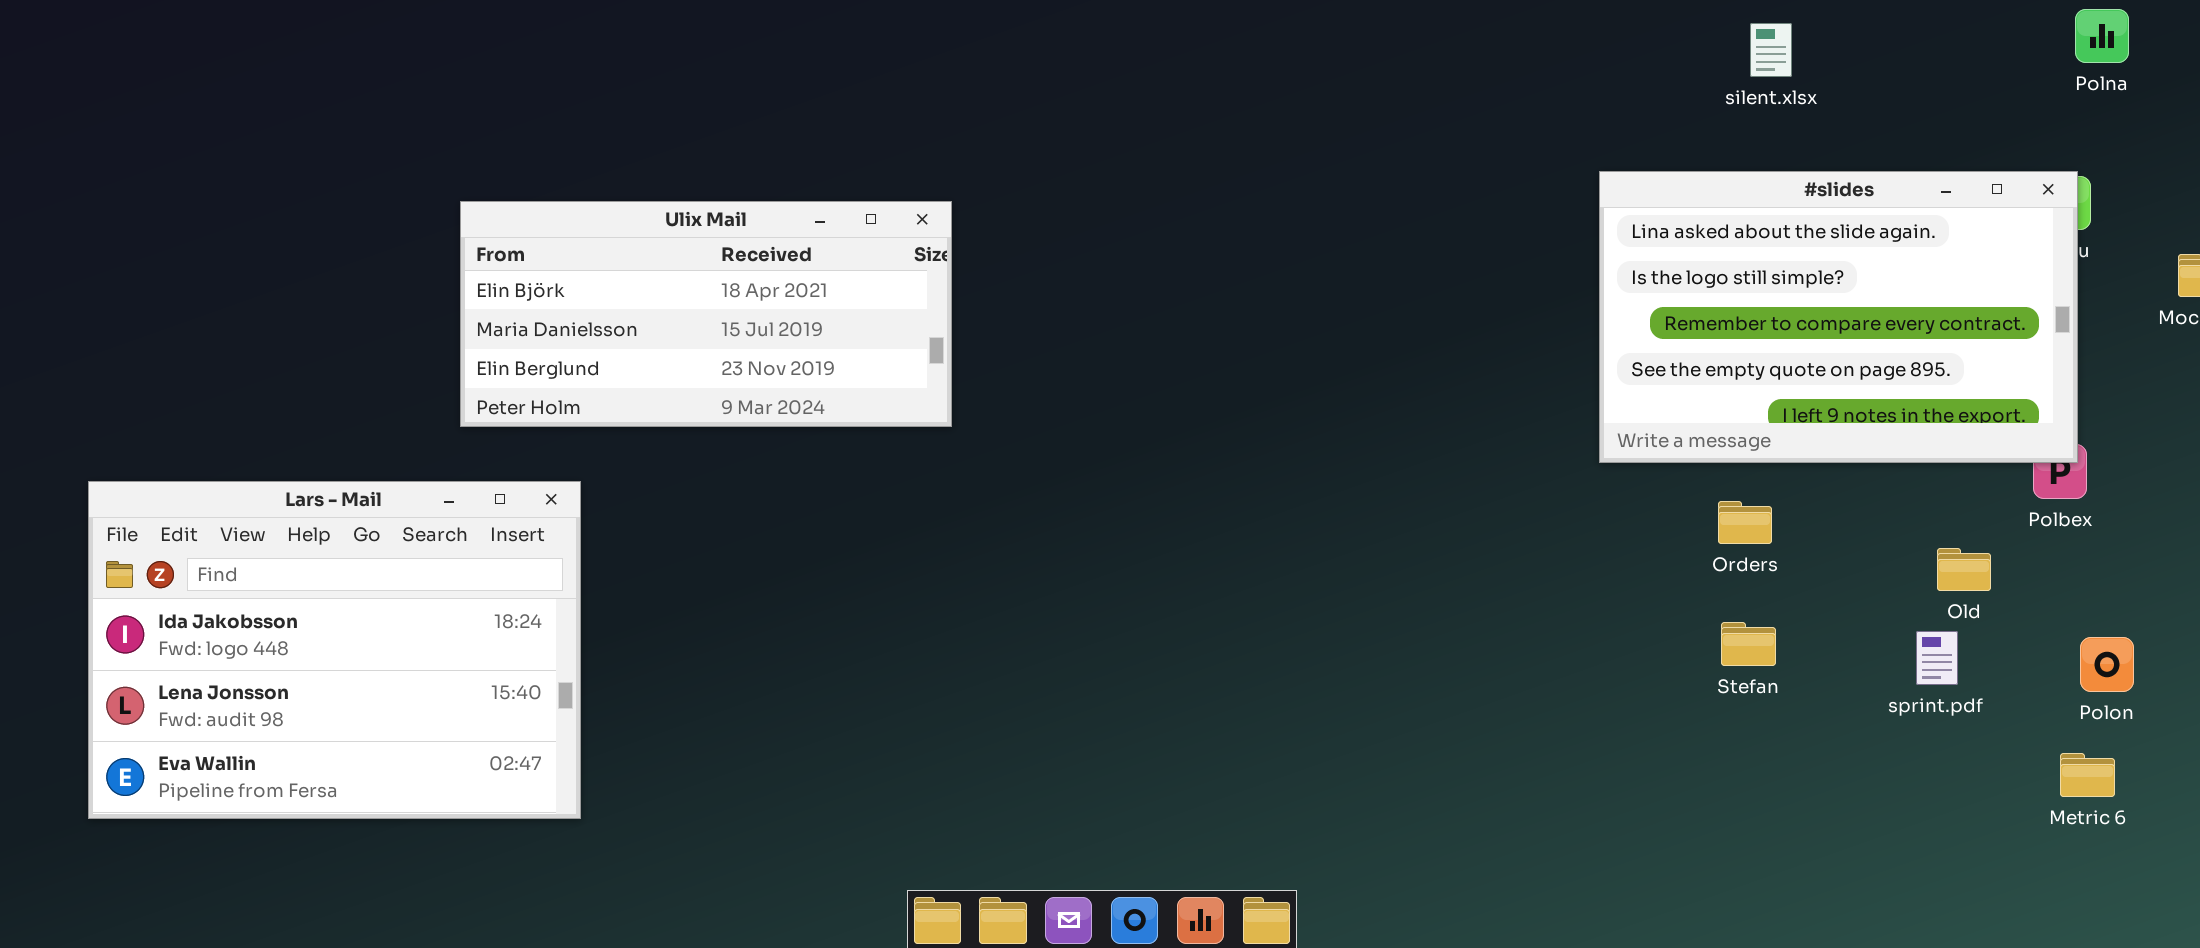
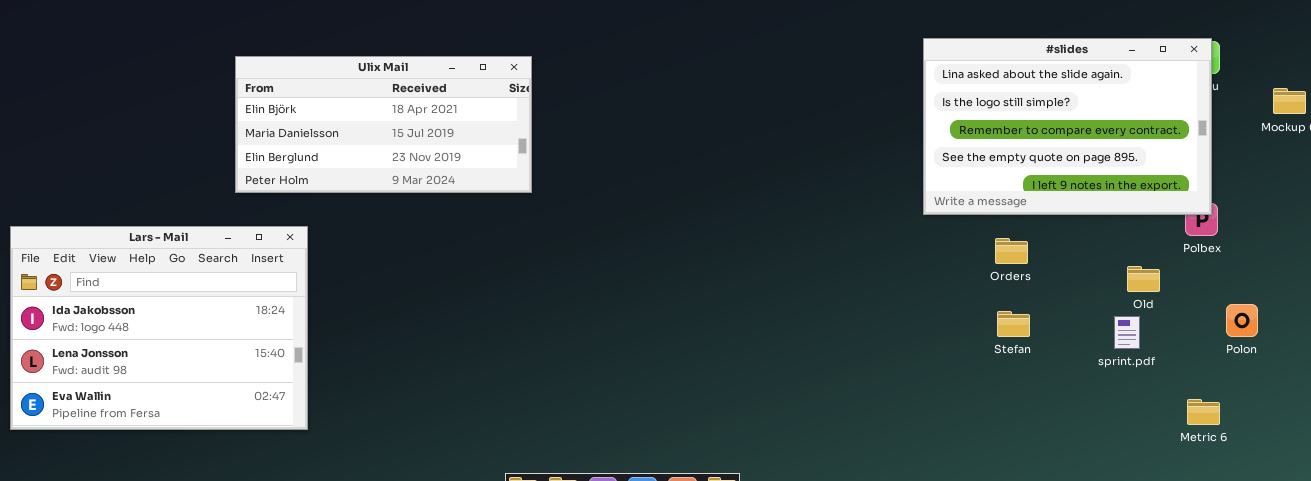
Polon: [2080,637,2134,692] -> [1226,304,1258,337], moved
Metric 6: [2060,753,2115,797] -> [1187,399,1220,425], moved

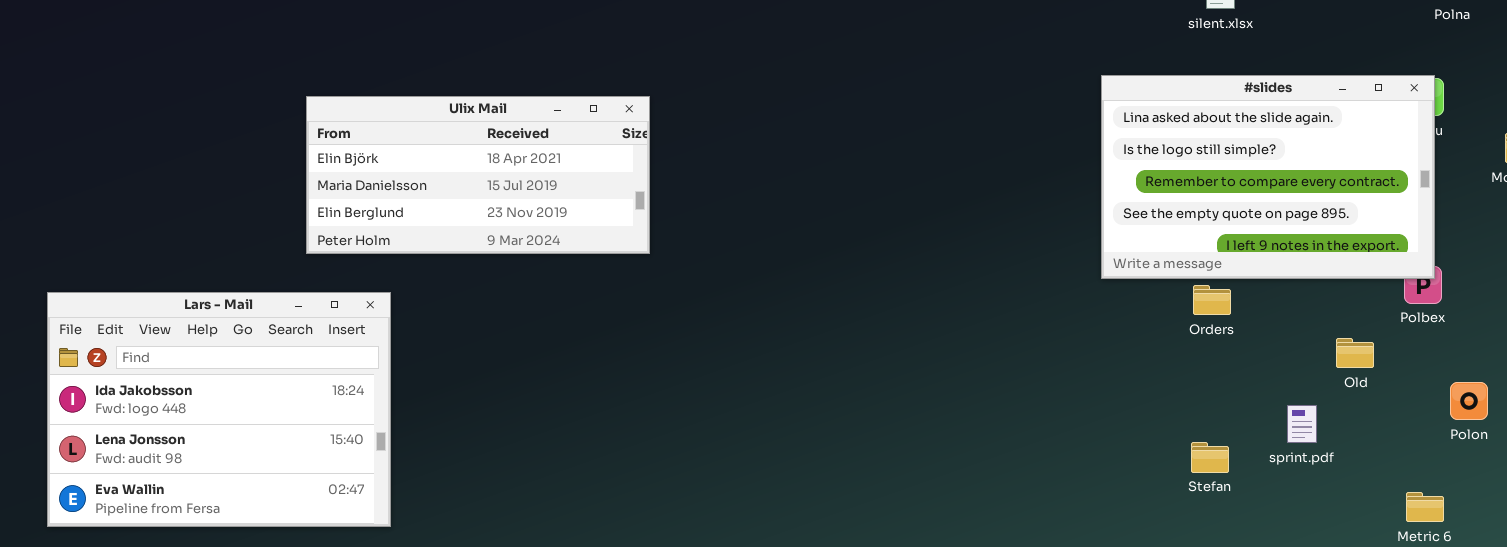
Orders: [995,238,1028,264] -> [1193,285,1231,315], moved
Stefan: [997,311,1030,337] -> [1191,442,1229,473], moved
sprint.pdf: [1114,316,1140,349] -> [1287,405,1317,443], moved

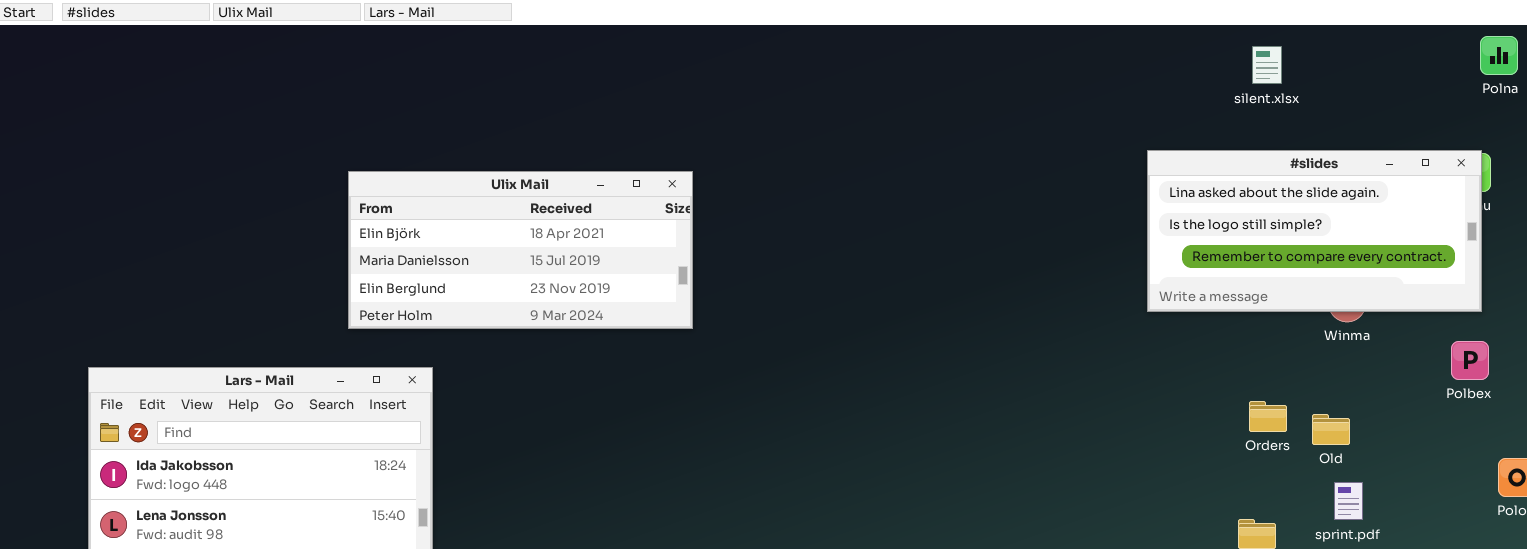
#slides: [1101,75,1435,279] -> [1147,150,1482,312], resized
Orders: [1193,285,1231,315] -> [1249,401,1287,432], moved
Old: [1336,338,1374,368] -> [1312,414,1350,445], moved

